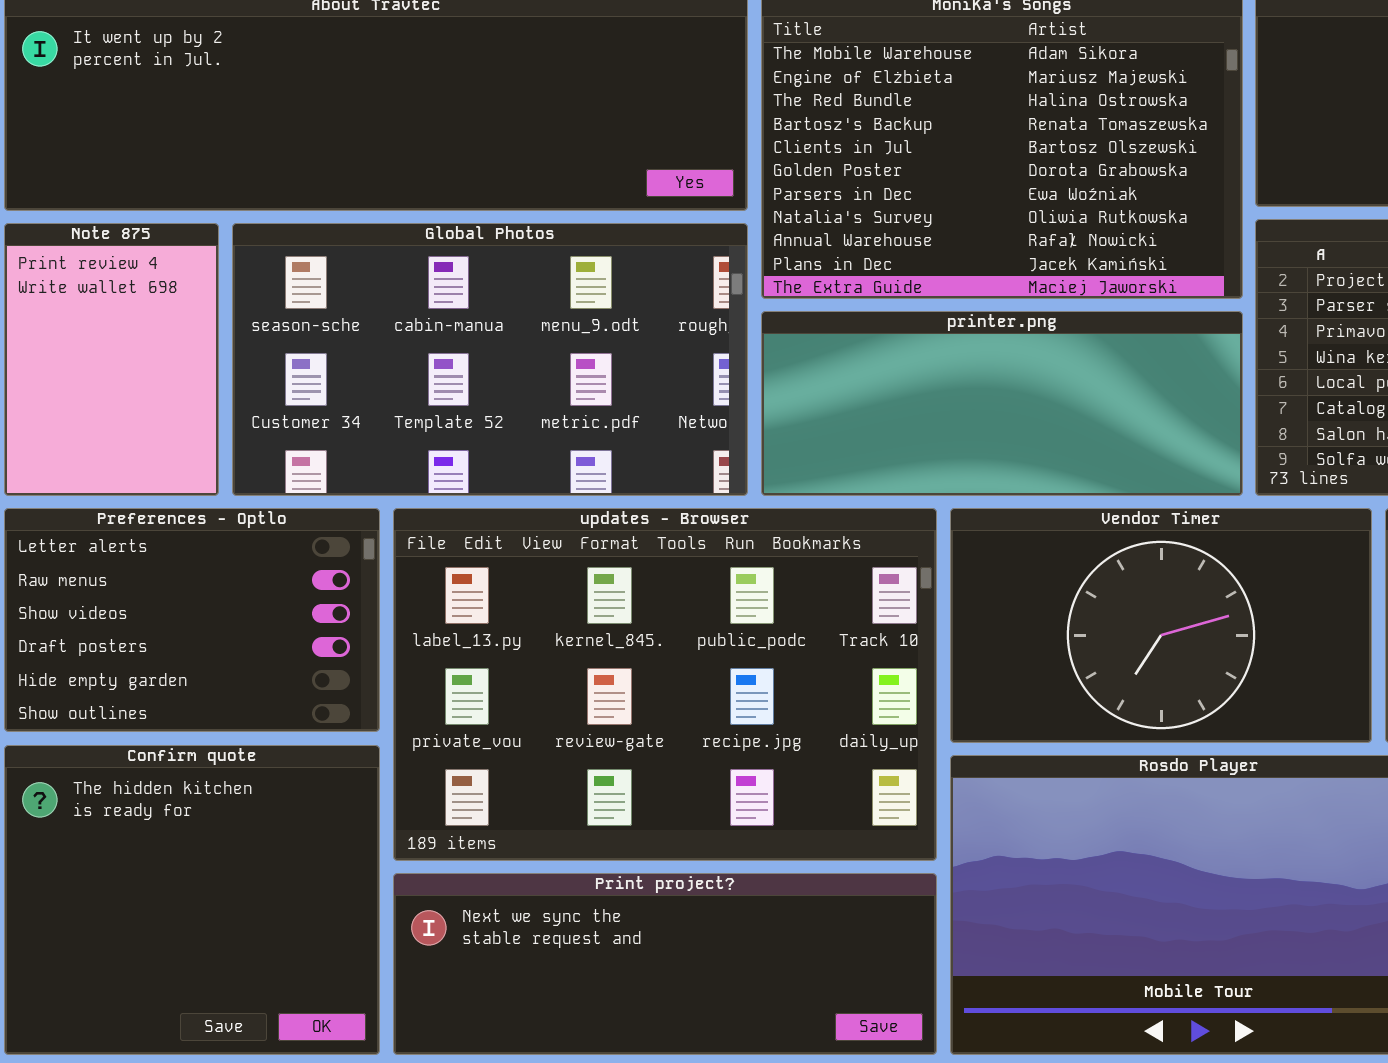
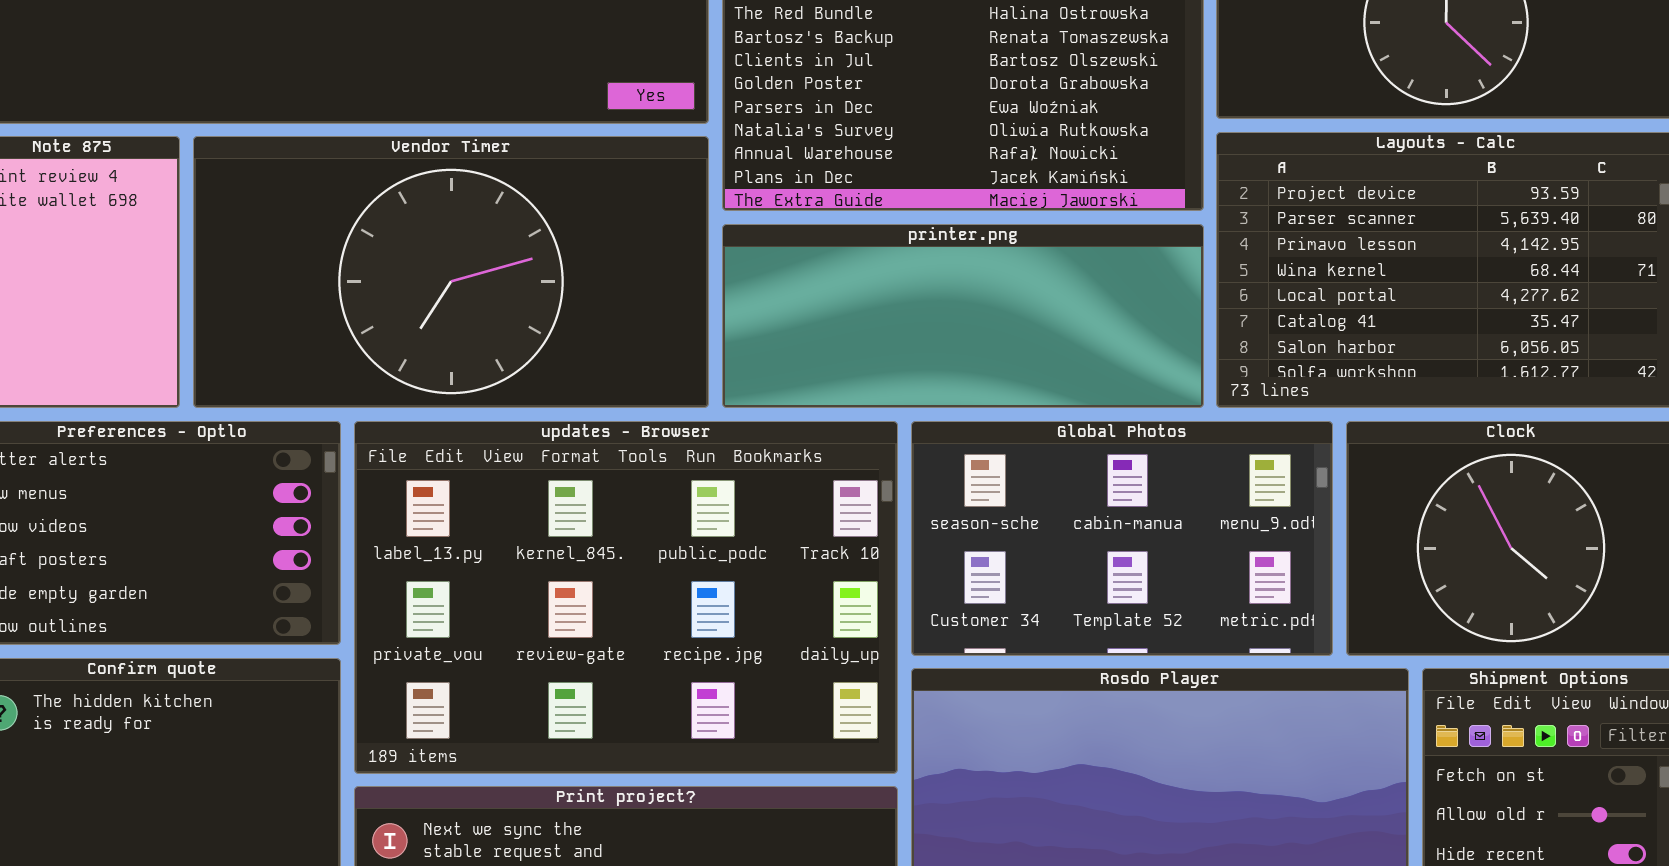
Global Photos: [232,223,748,496] -> [911,421,1333,656], moved, resized
Vendor Timer: [950,508,1372,743] -> [193,136,709,408], moved, resized

